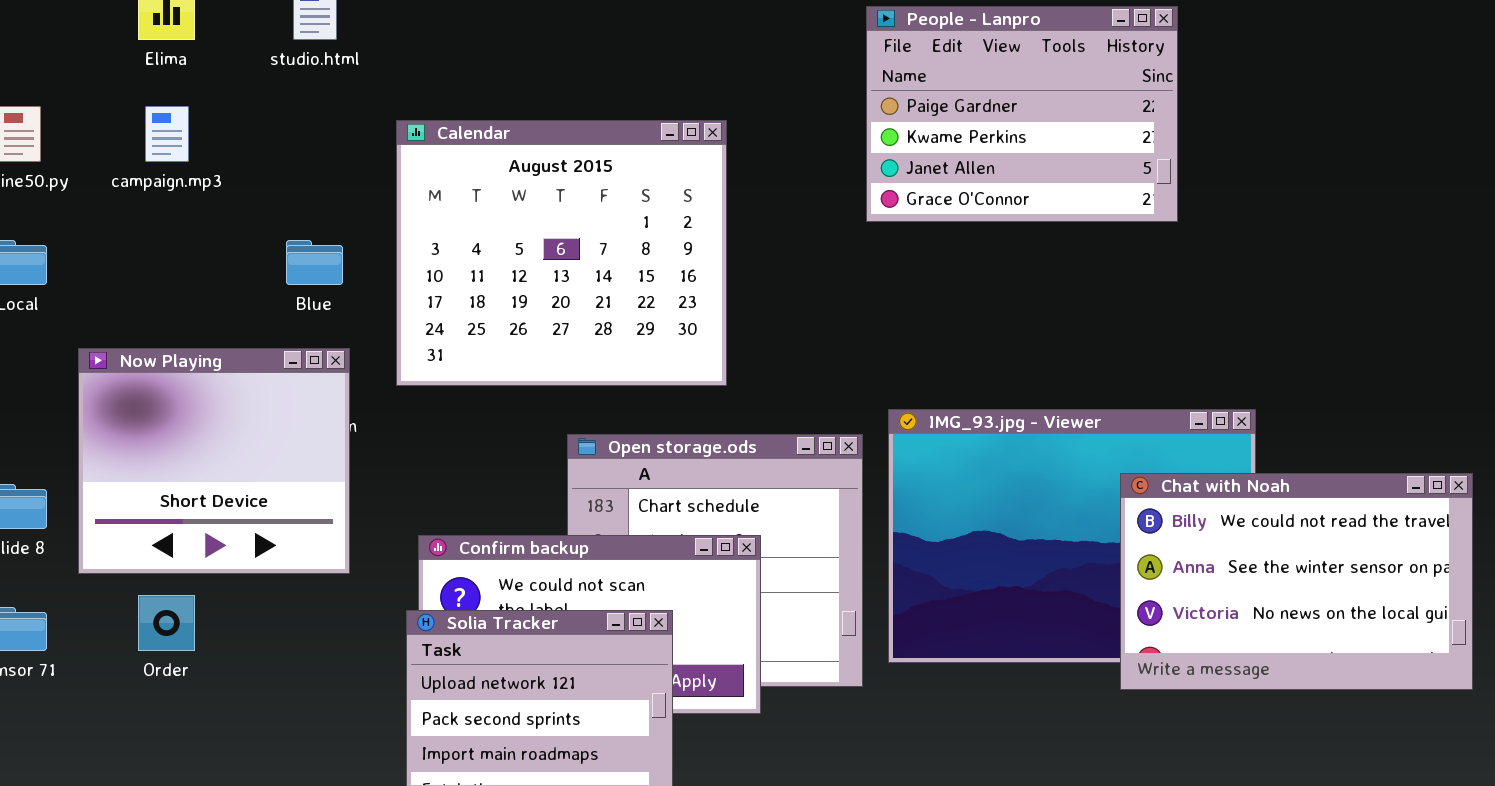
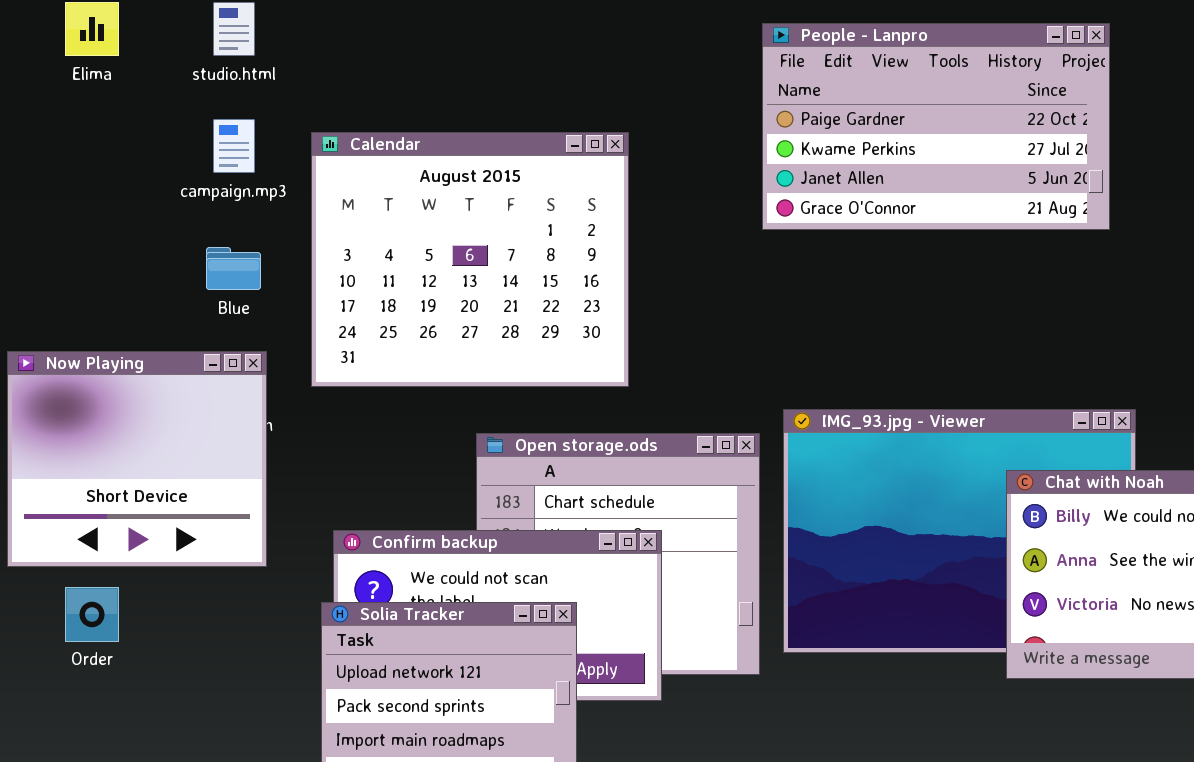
People - Lanpro: [866,6,1178,222] -> [762,23,1110,230], resized
campaign.mp3: [145,106,189,162] -> [213,119,255,173], moved

